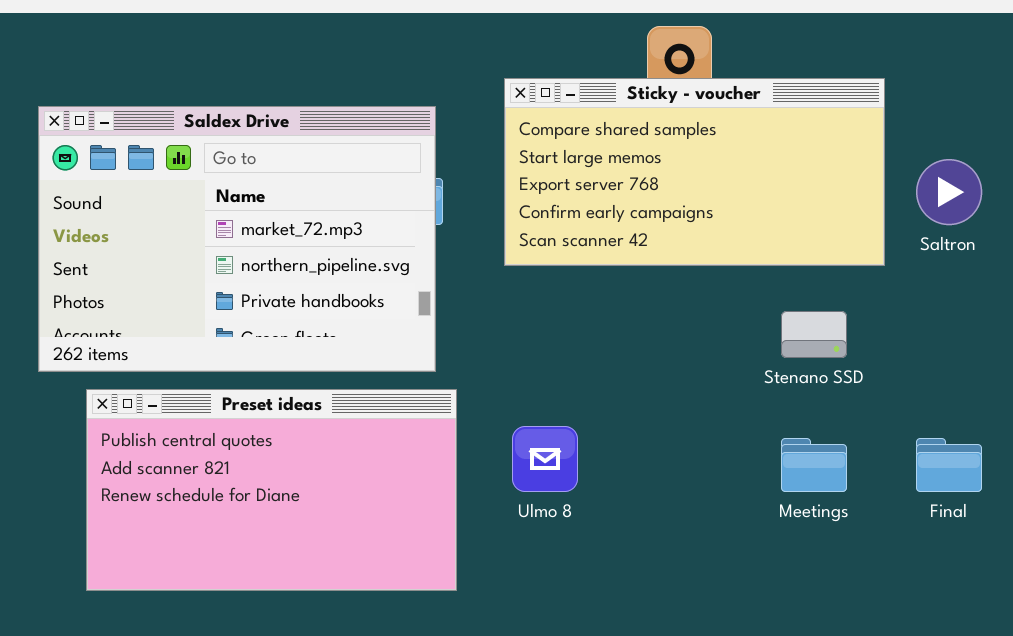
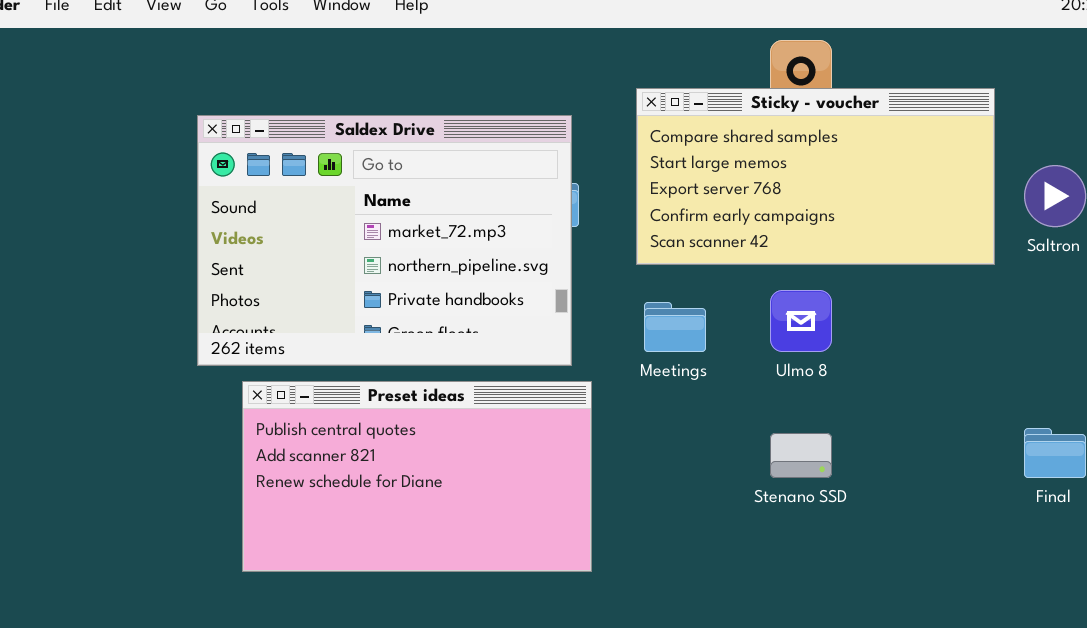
Stenano SSD: [781,311,847,358] -> [770,433,832,478], moved
Ulmo 8: [512,426,578,492] -> [770,290,832,352], moved
Meetings: [781,438,847,492] -> [644,302,706,352], moved

